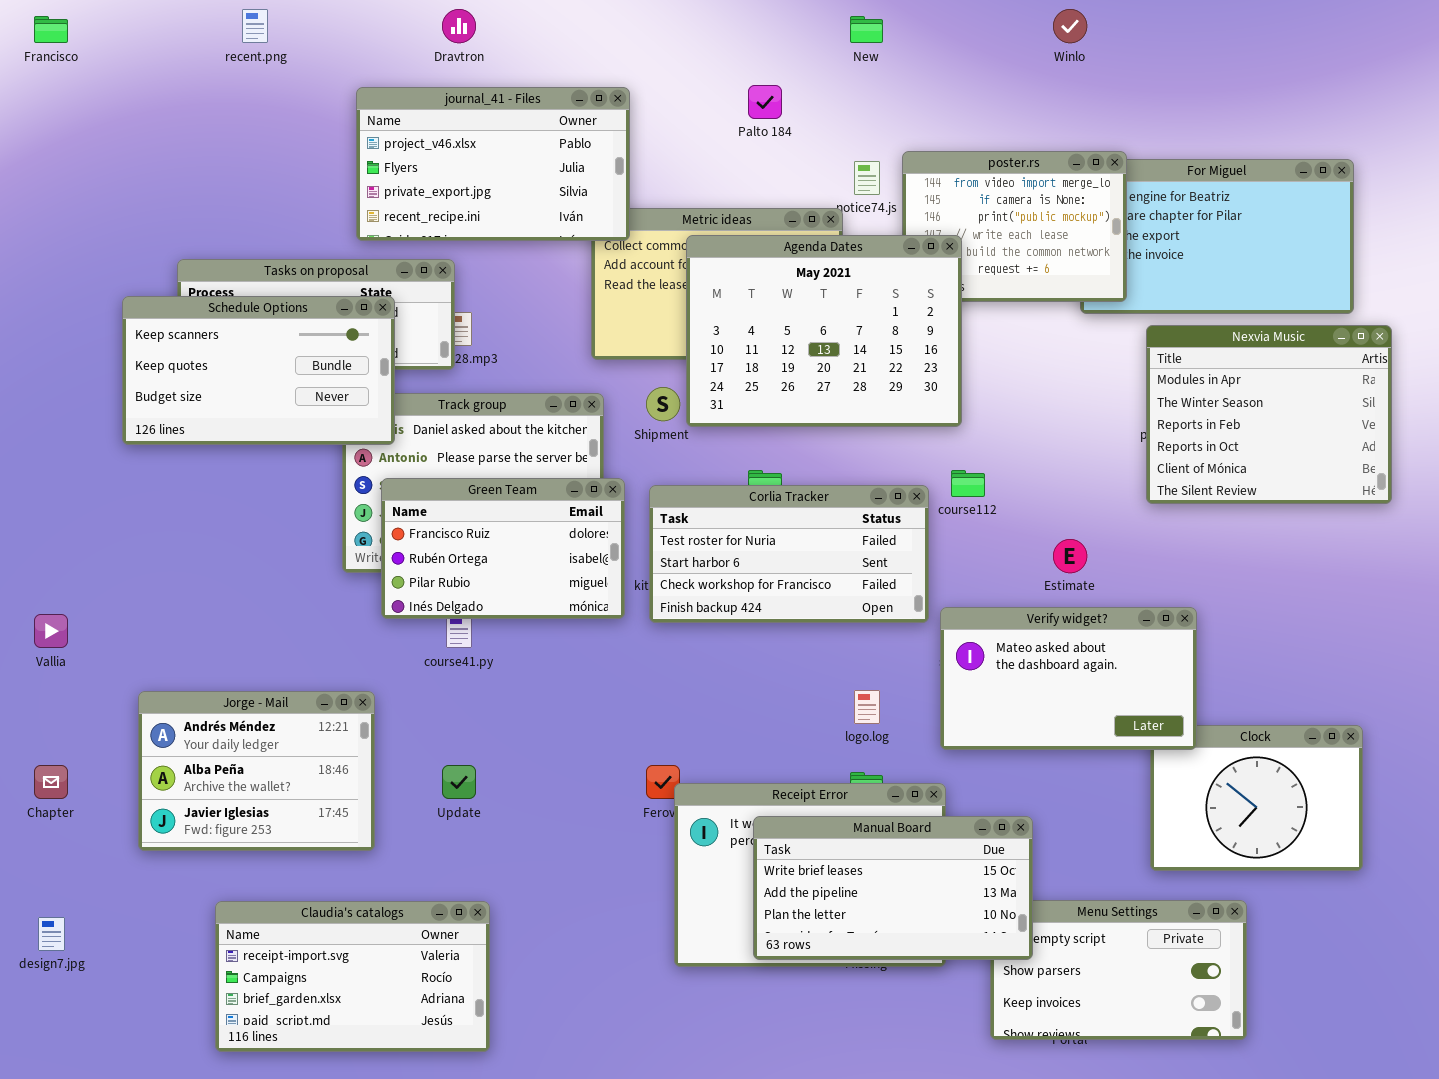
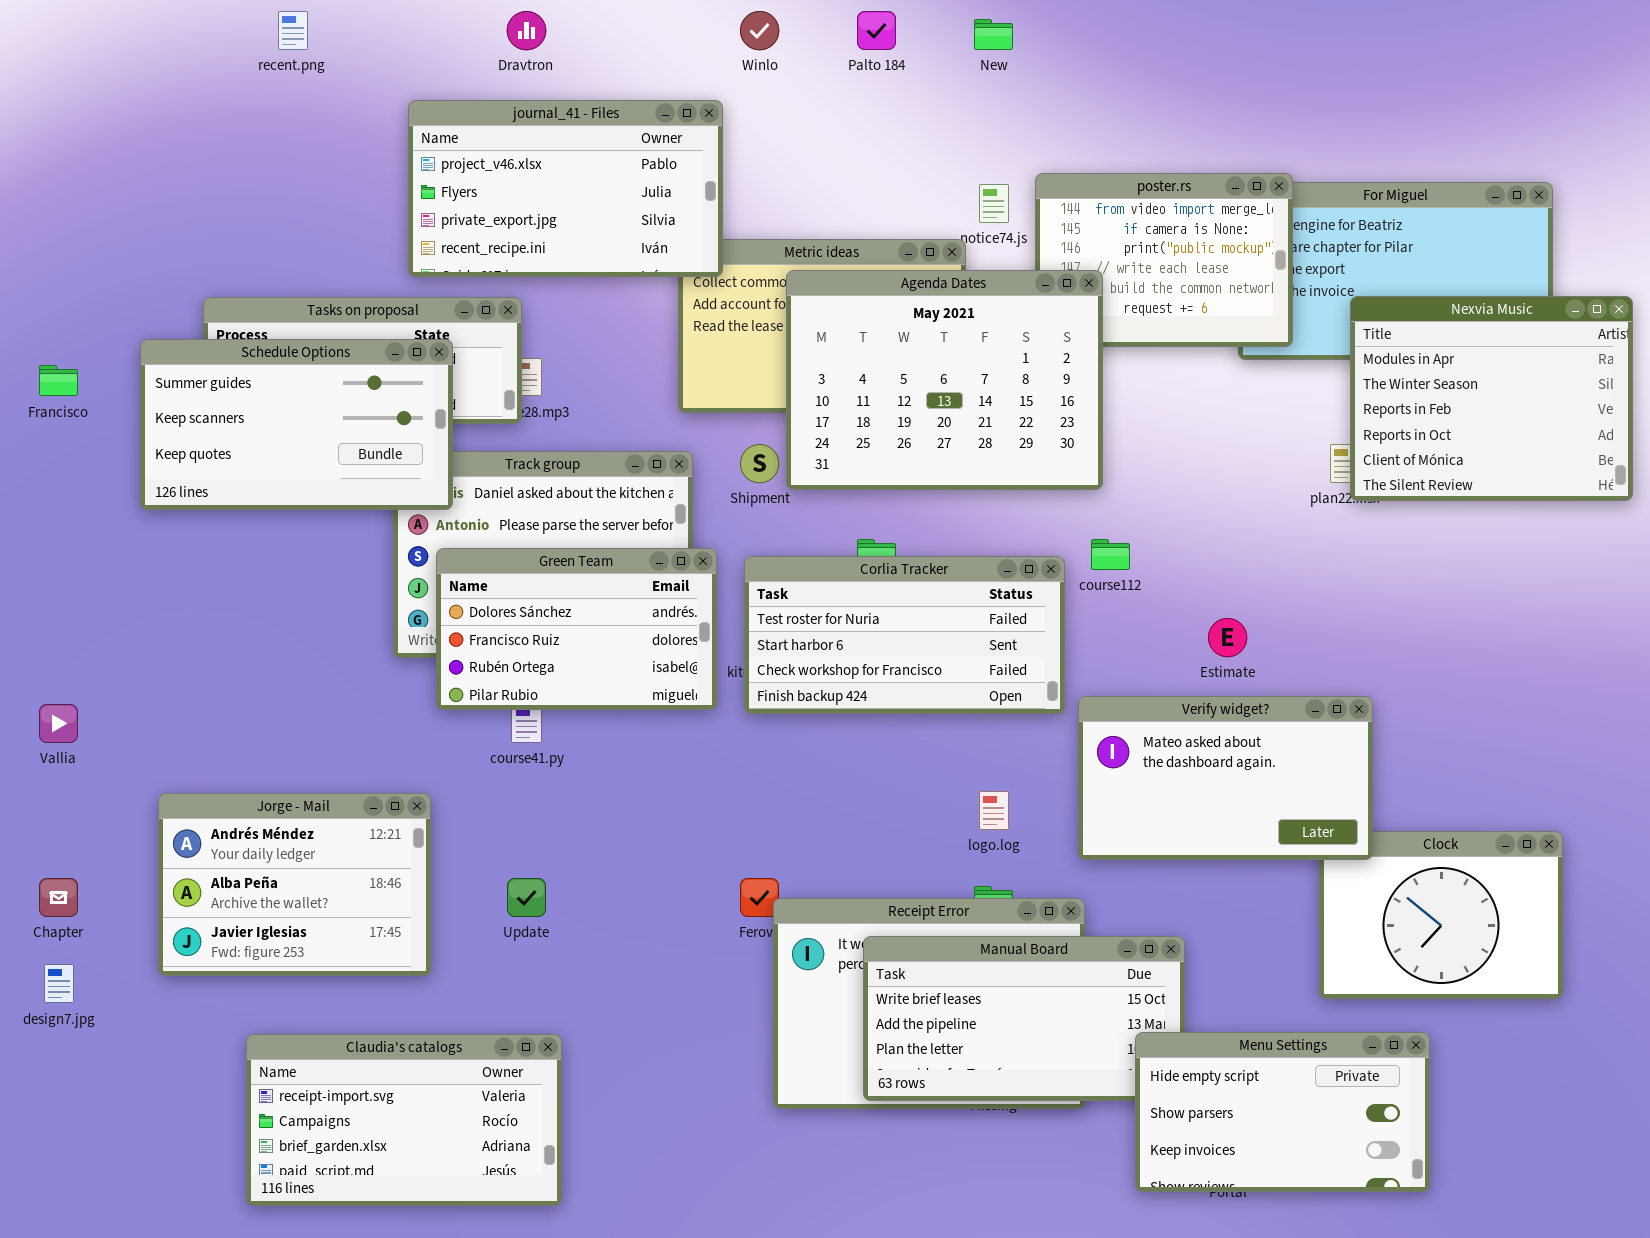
Winlo: [1053,9,1087,43] -> [740,11,779,50], moved
Francisco: [34,16,68,43] -> [39,365,78,396], moved
Palto 184: [748,85,782,119] -> [857,11,896,50], moved
Schedule Options: [122,296,395,445] -> [140,339,453,510], scrolled up 1 row
Nexvia Music: [1146,325,1392,504] -> [1350,296,1633,501], moved
Green Team: [381,478,625,619] -> [436,548,717,710], scrolled up 1 row
Menu Settings: [990,900,1247,1040] -> [1135,1032,1430,1192], raised
design7.jpg: [38,917,65,951] -> [44,964,74,1003], moved

